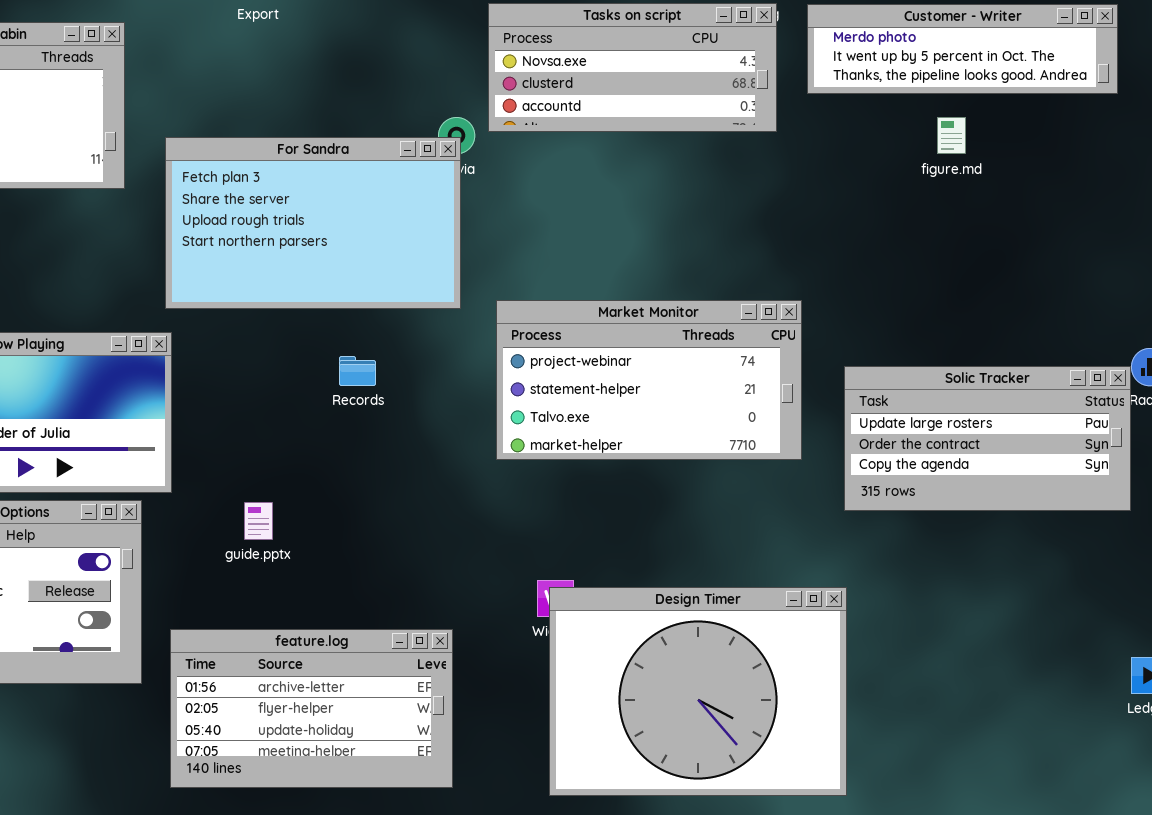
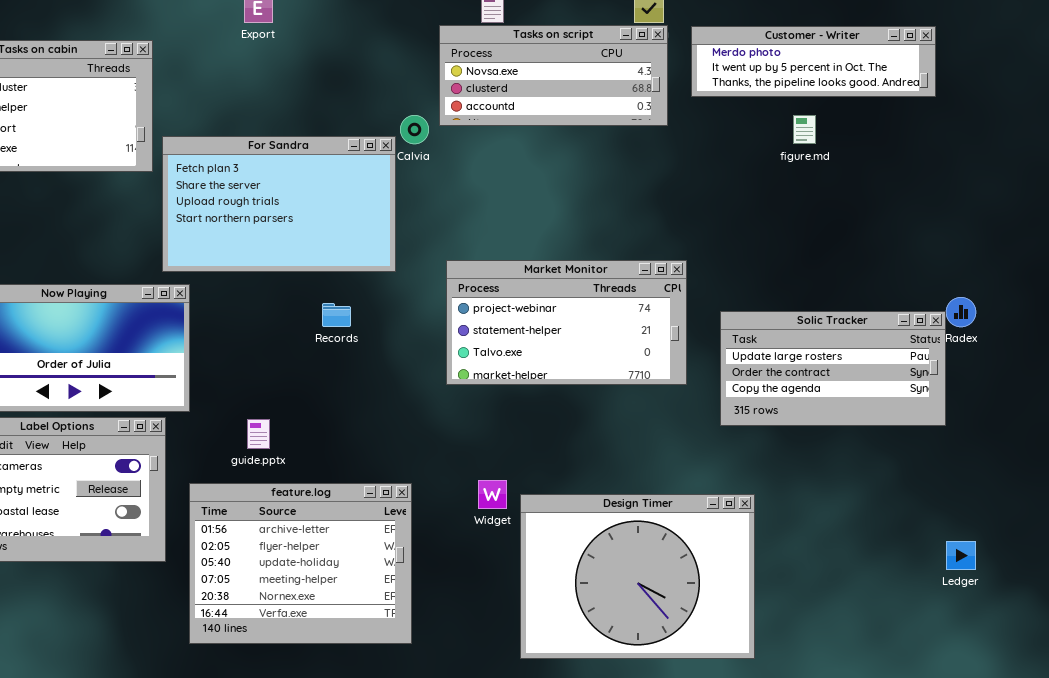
For Sandra: [165,137,461,309] -> [162,136,396,272], moved
Design Timer: [549,587,847,796] -> [520,494,755,659], moved
feature.log: [170,629,453,788] -> [189,483,412,644], resized

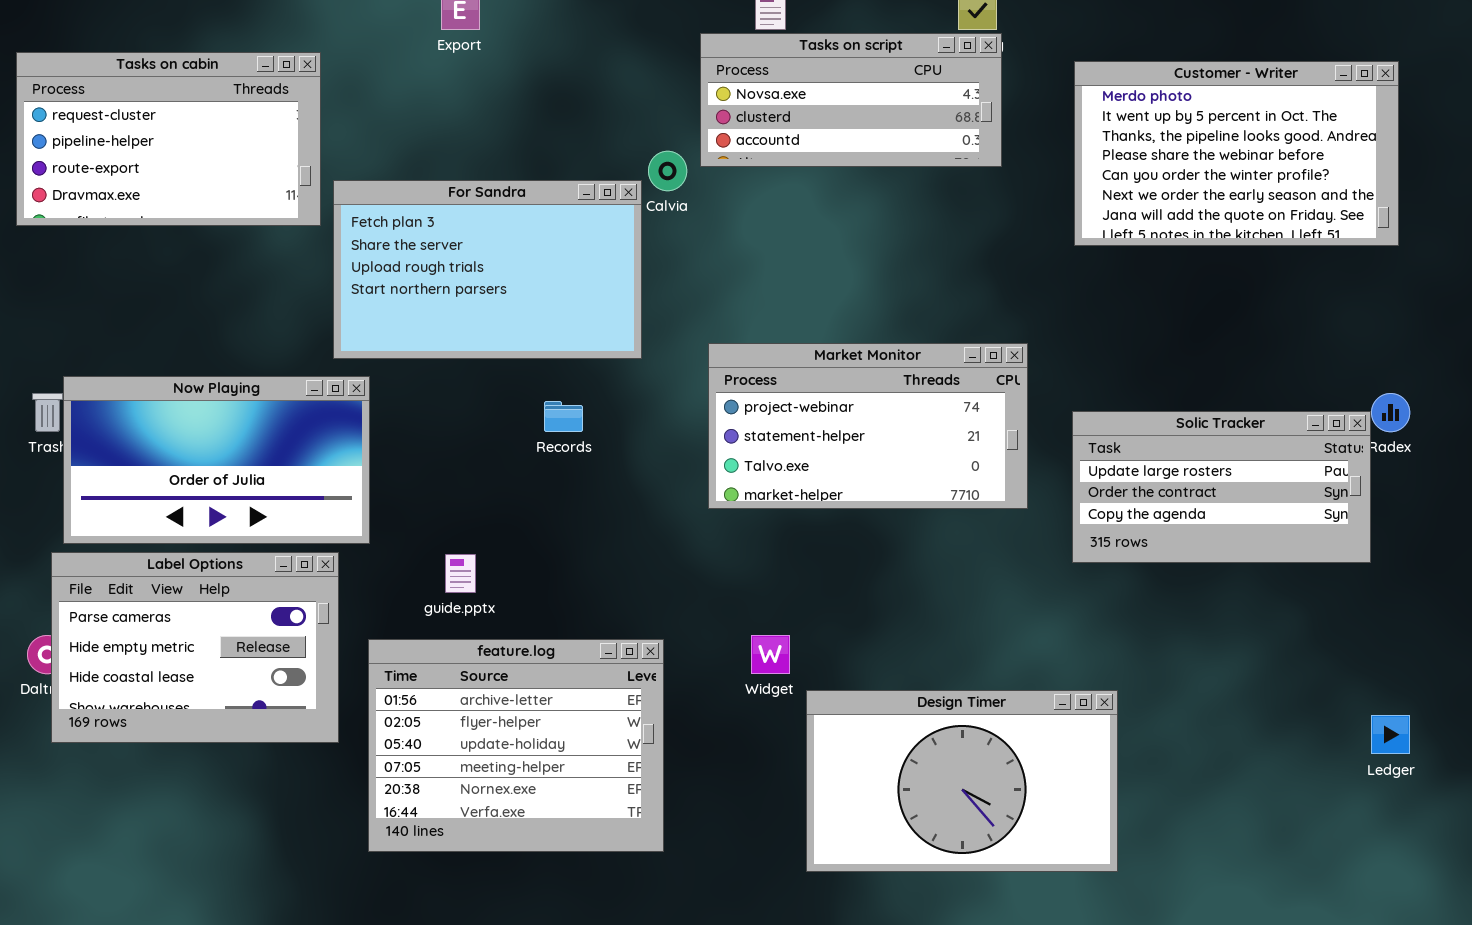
Customer - Writer: [691,26,936,97] -> [1074,61,1399,246], moved, resized
Design Timer: [520,494,755,659] -> [806,690,1118,872], resized

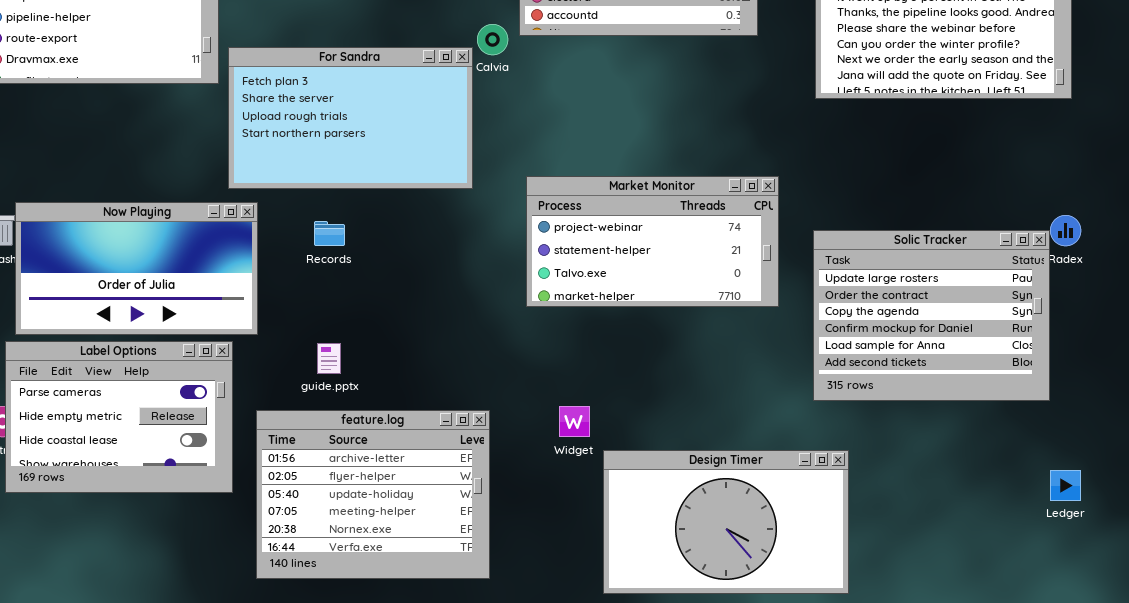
Records: [544,401,583,432] -> [314,221,345,246], moved
Solic Tracker: [1072,411,1371,563] -> [813,230,1050,401], resized

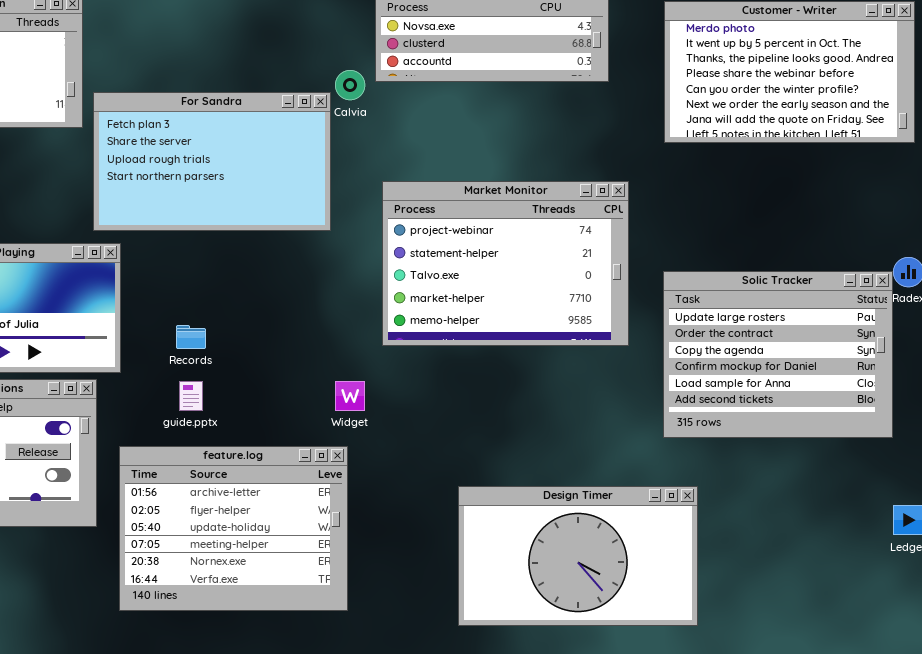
Market Monitor: [526,176,779,307] -> [382,181,629,346], resized
Records: [314,221,345,246] -> [176,325,206,349], moved
Widget: [559,406,590,437] -> [335,381,365,411], moved

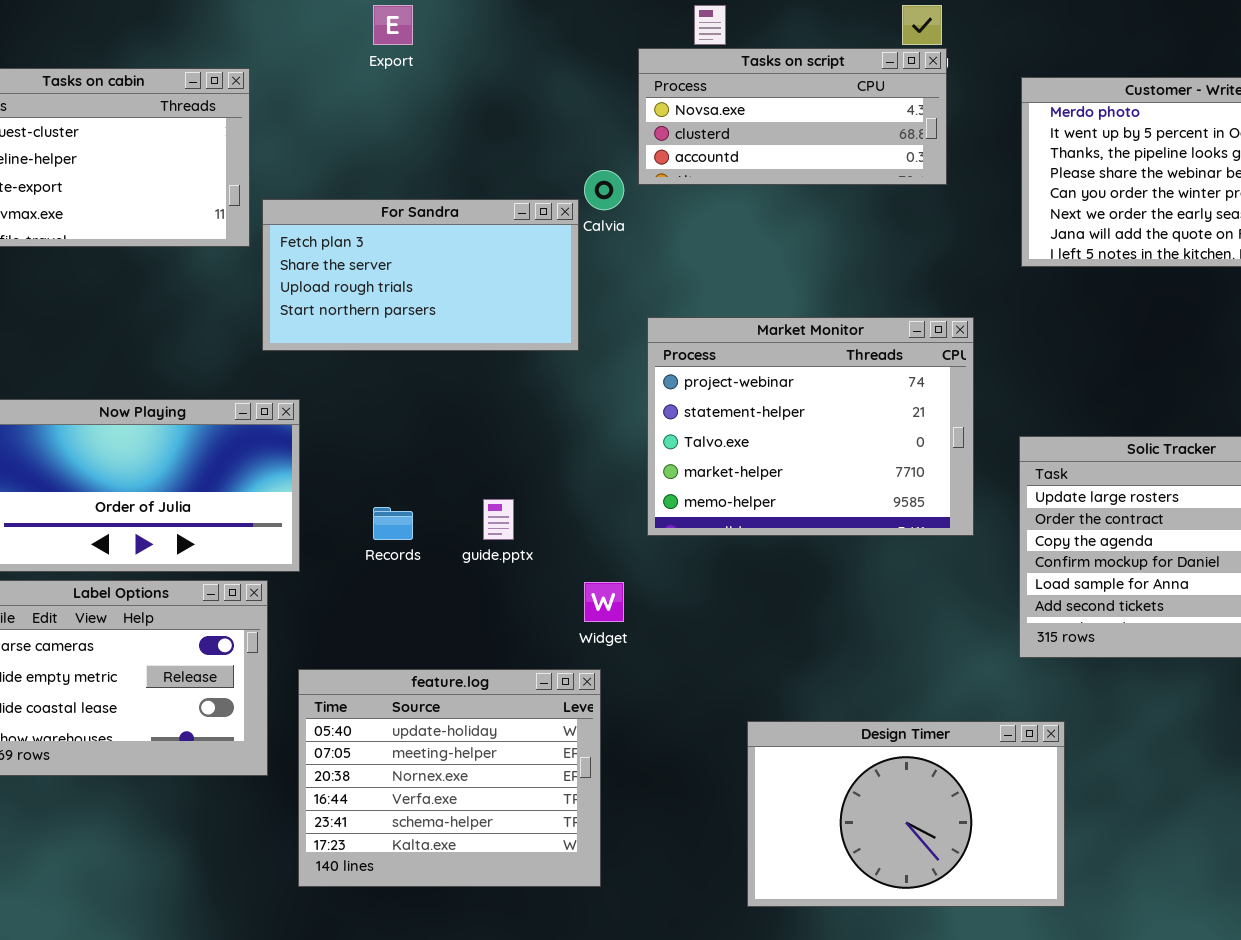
For Sandra: [93,92,331,231] -> [262,199,579,351], resized
guide.pptx: [179,381,203,411] -> [483,499,514,540], moved
feature.log: [119,446,348,611] -> [298,669,601,887], scrolled down 2 rows

